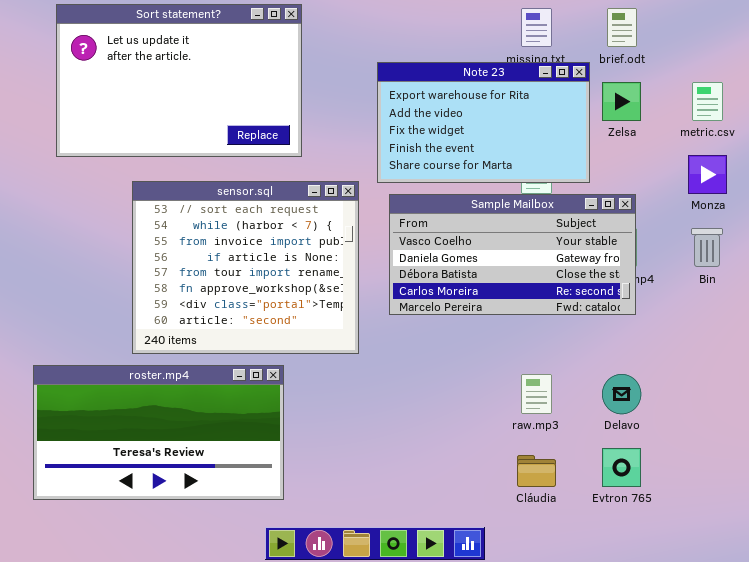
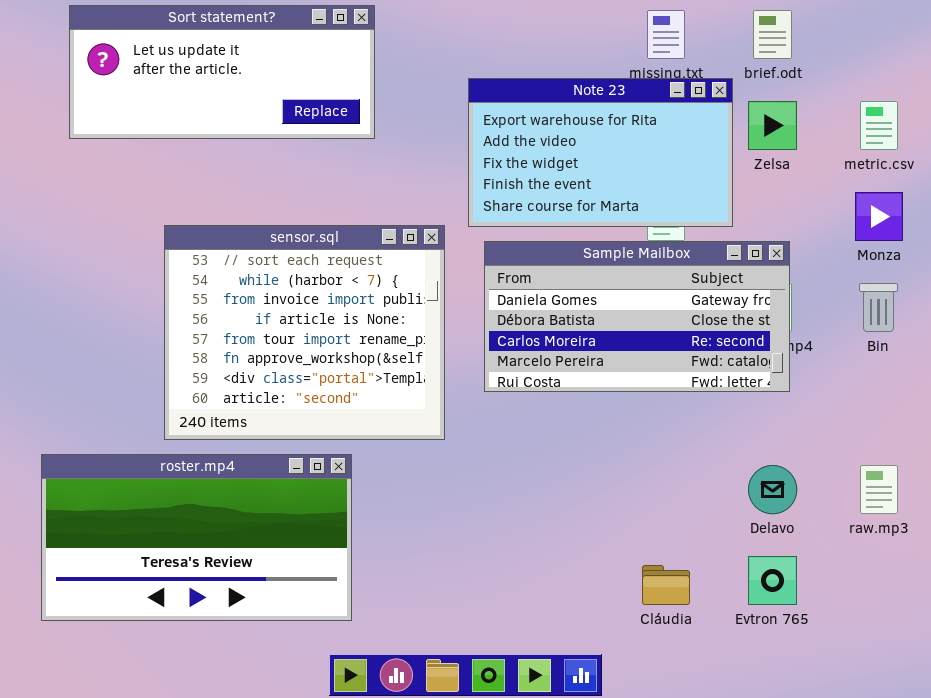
Sort statement?: [56,4,302,157] -> [69,5,375,139], resized
Sample Mailbox: [389,194,636,315] -> [484,241,790,392], scrolled down 1 row
raw.mp3: [521,374,552,414] -> [860,465,898,514], moved

